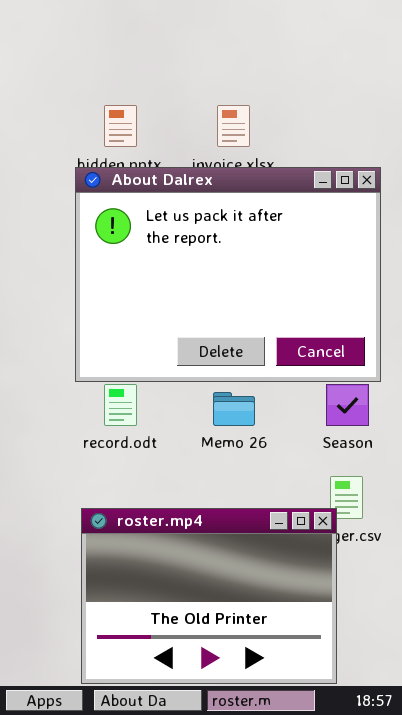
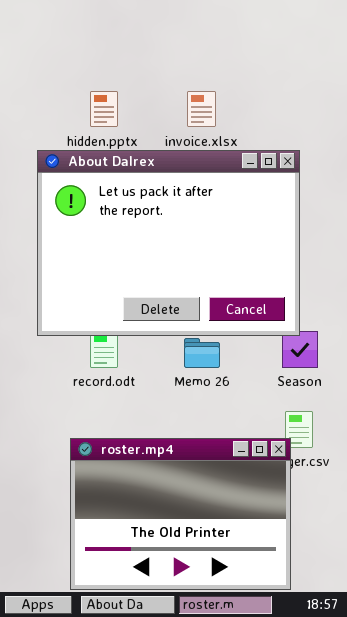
About Dalrex: [75,167,381,382] -> [37,150,300,336], moved

